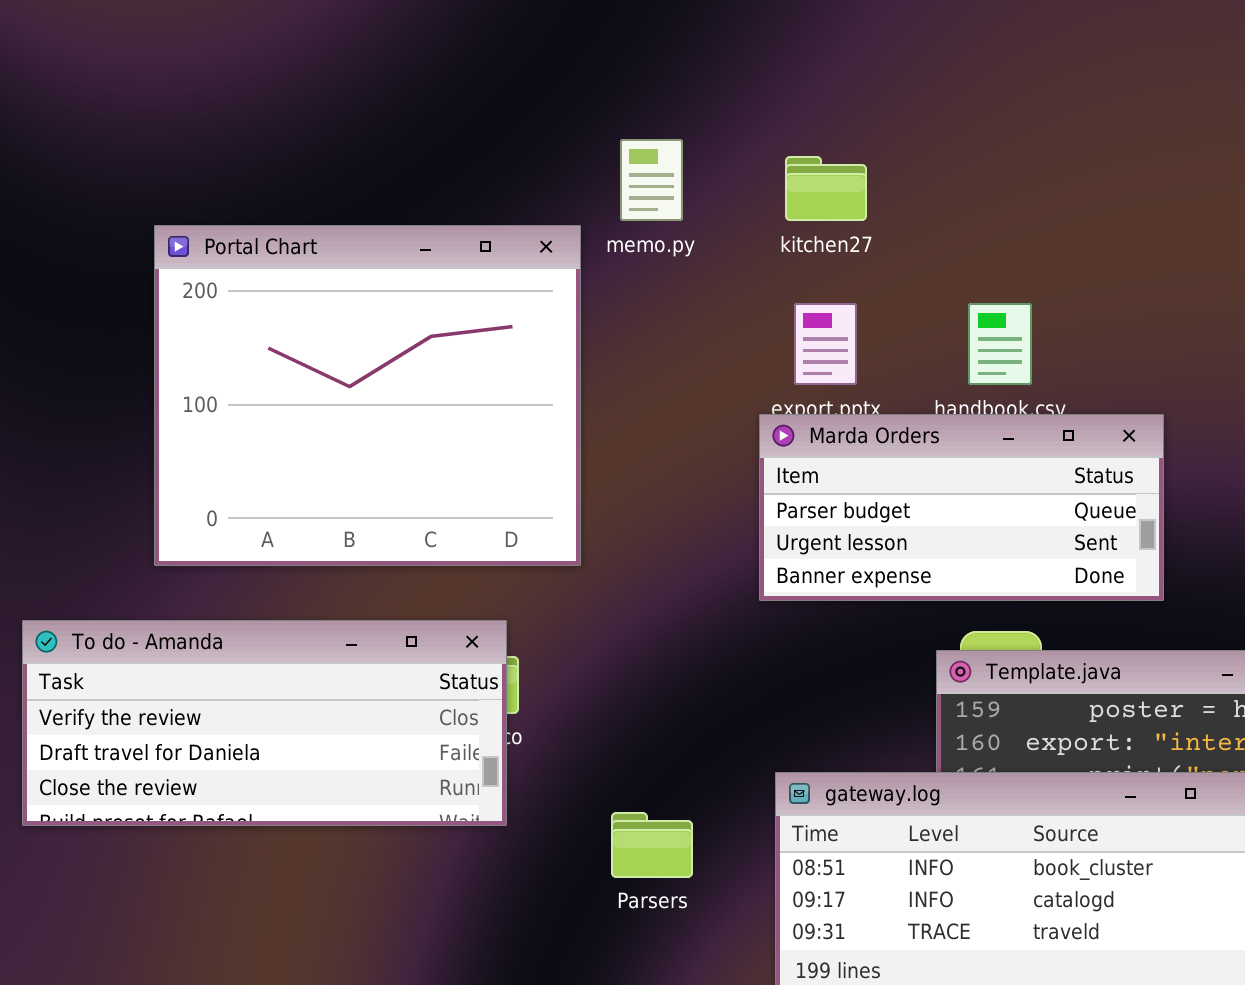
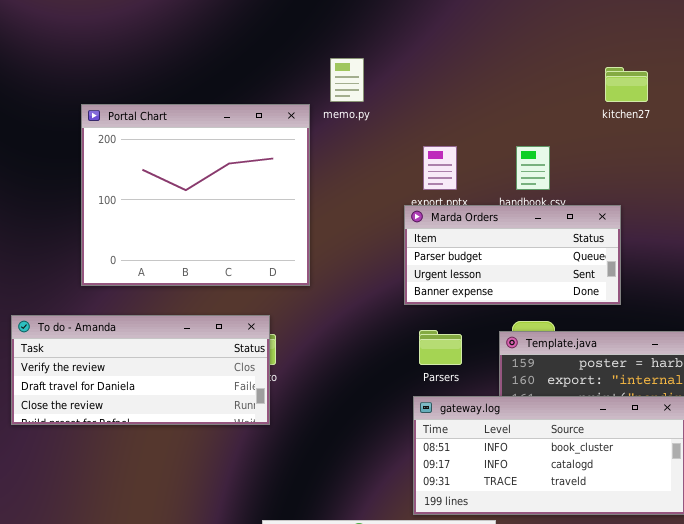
kitchen27: [785,156,867,221] -> [605,67,648,102], moved
Parsers: [611,812,693,878] -> [419,330,462,365], moved

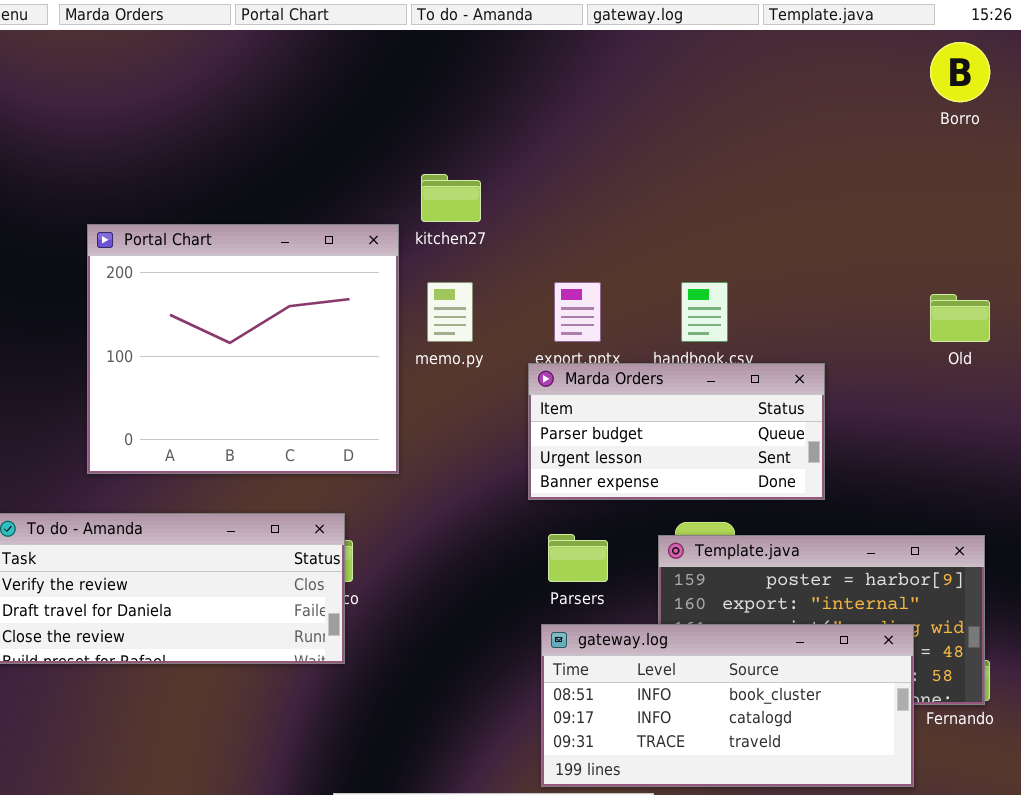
memo.py: [330,58,364,102] -> [427,282,473,342], moved
kitchen27: [605,67,648,102] -> [421,174,481,222], moved

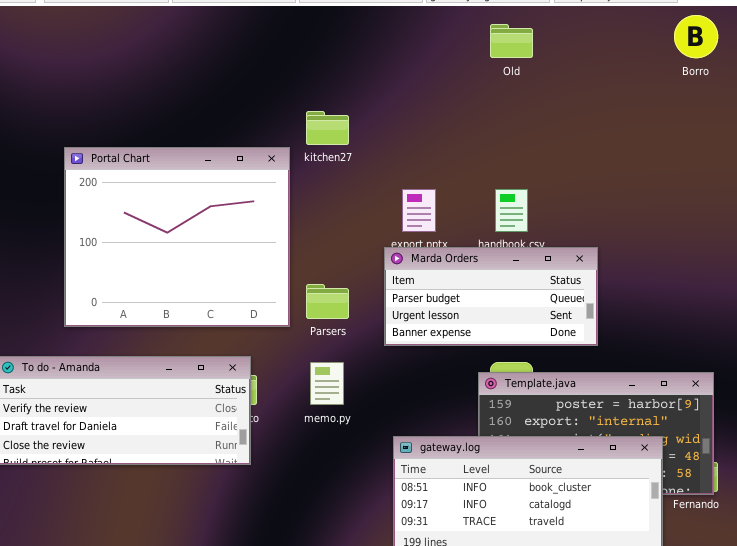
memo.py: [427,282,473,342] -> [310,362,344,405], moved
Old: [930,294,990,342] -> [490,24,533,58], moved
Parsers: [548,534,608,582] -> [306,284,349,319], moved

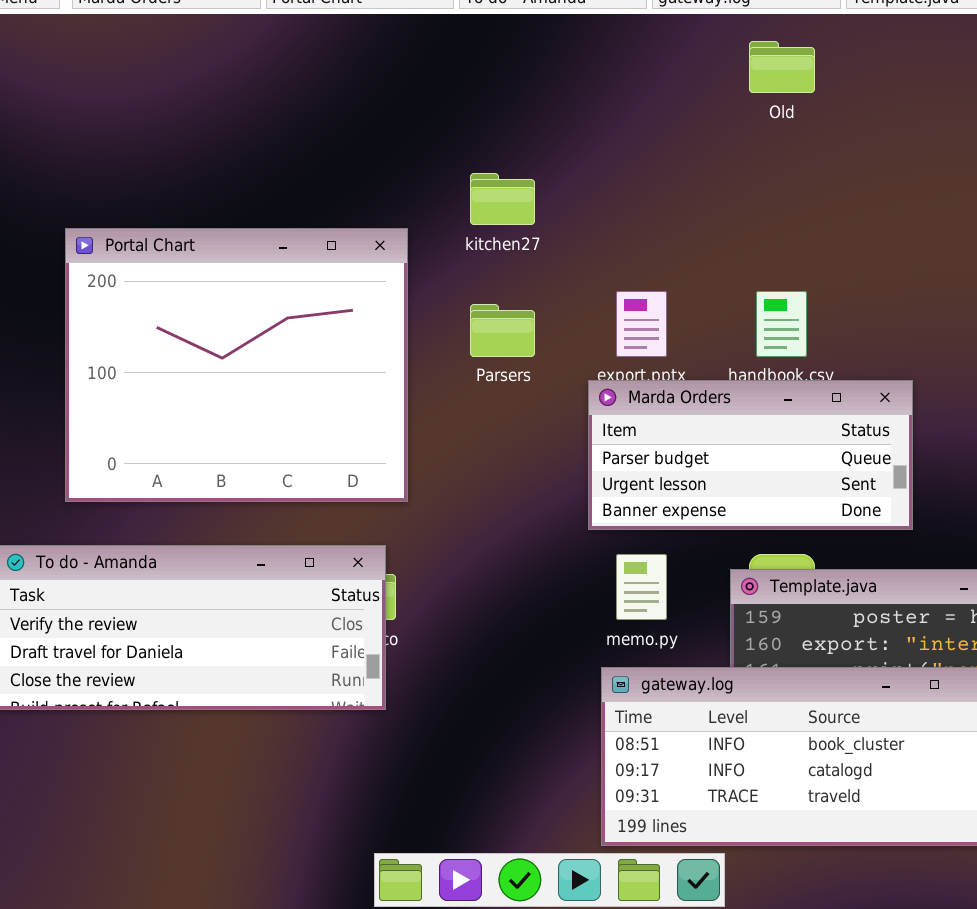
Portal Chart: [64,147,290,327] -> [65,228,408,502], moved
Parsers: [306,284,349,319] -> [470,304,535,357], moved
memo.py: [310,362,344,405] -> [616,554,667,620], moved

